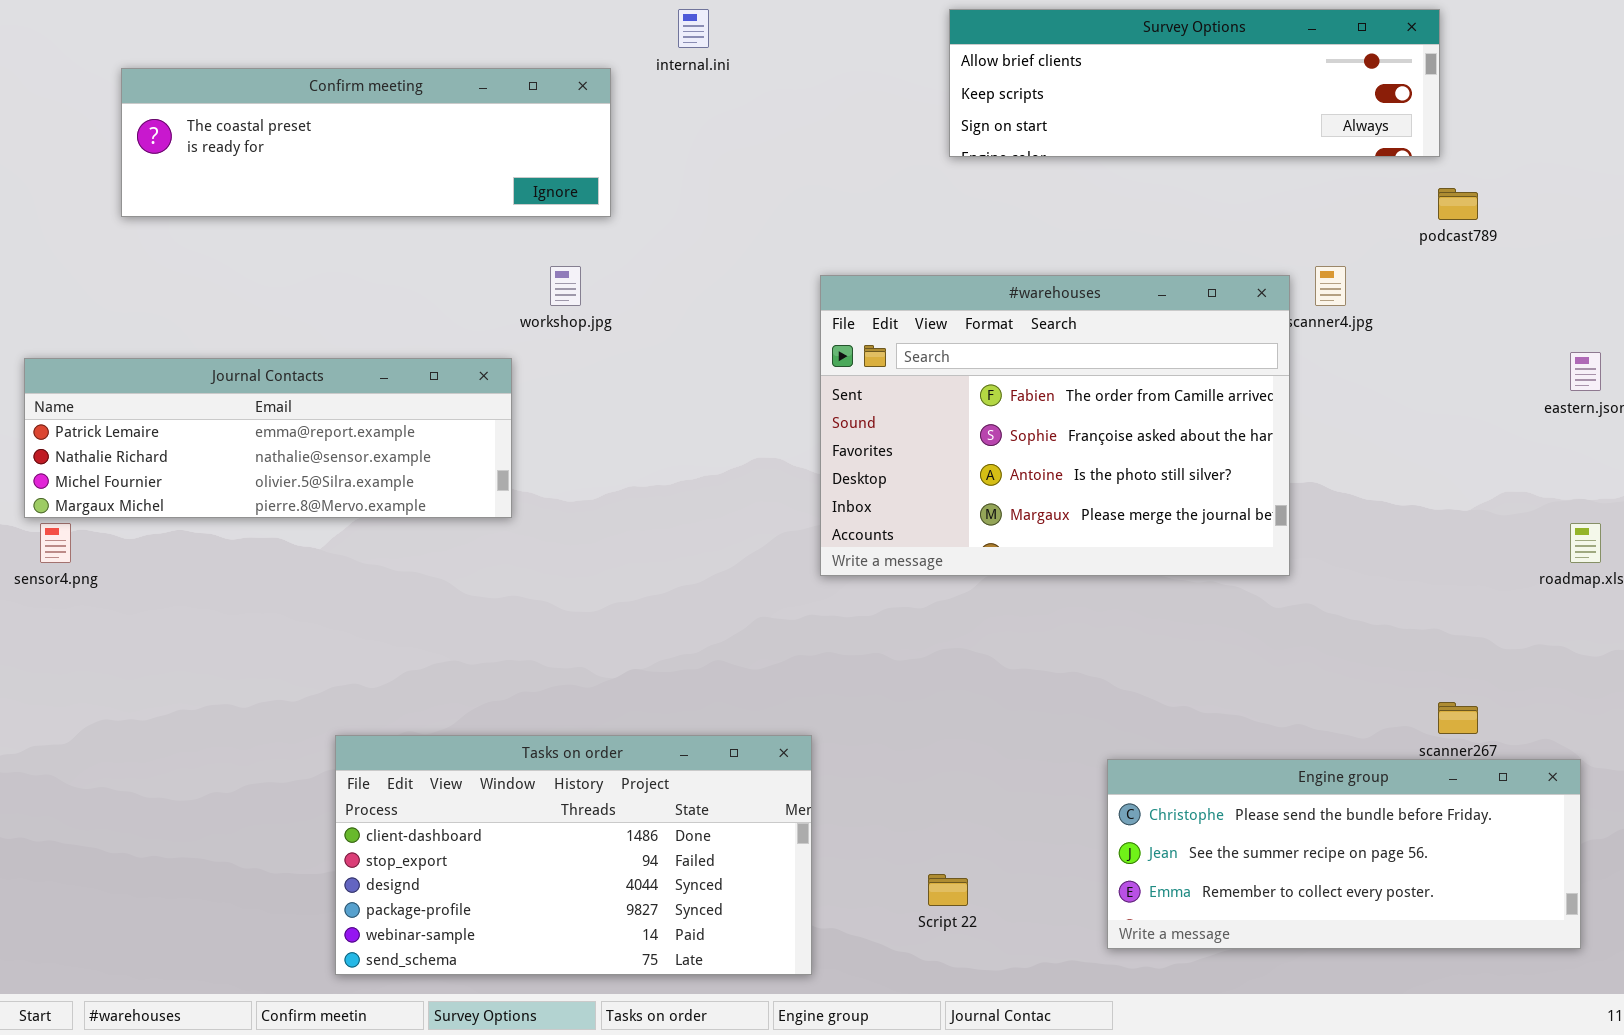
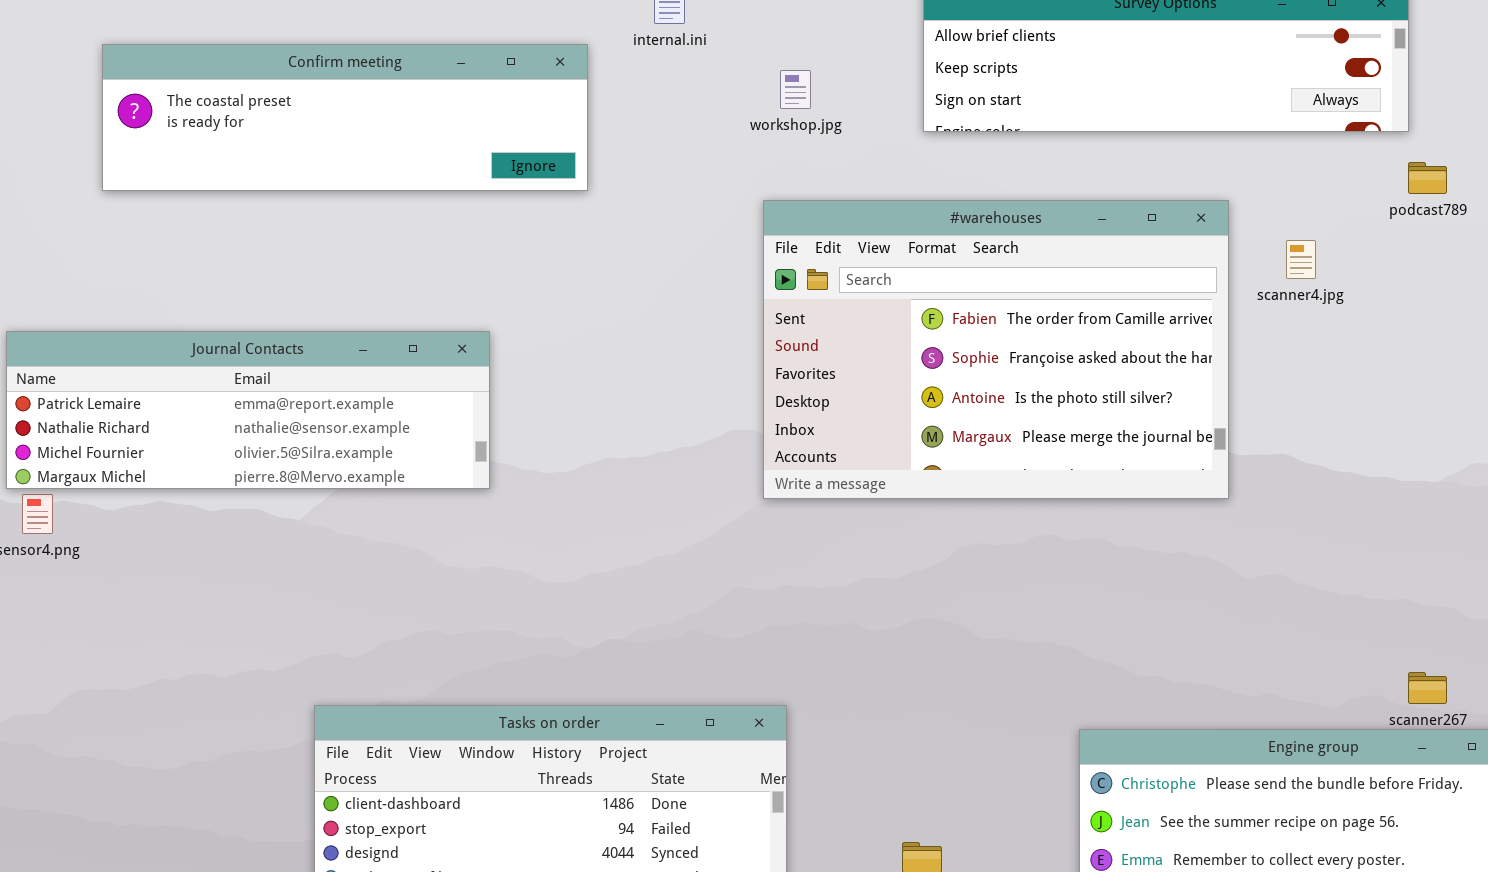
workshop.jpg: [550,266,581,306] -> [780,70,811,109], moved
#warehouses: [820,275,1290,576] -> [763,200,1229,499], moved

